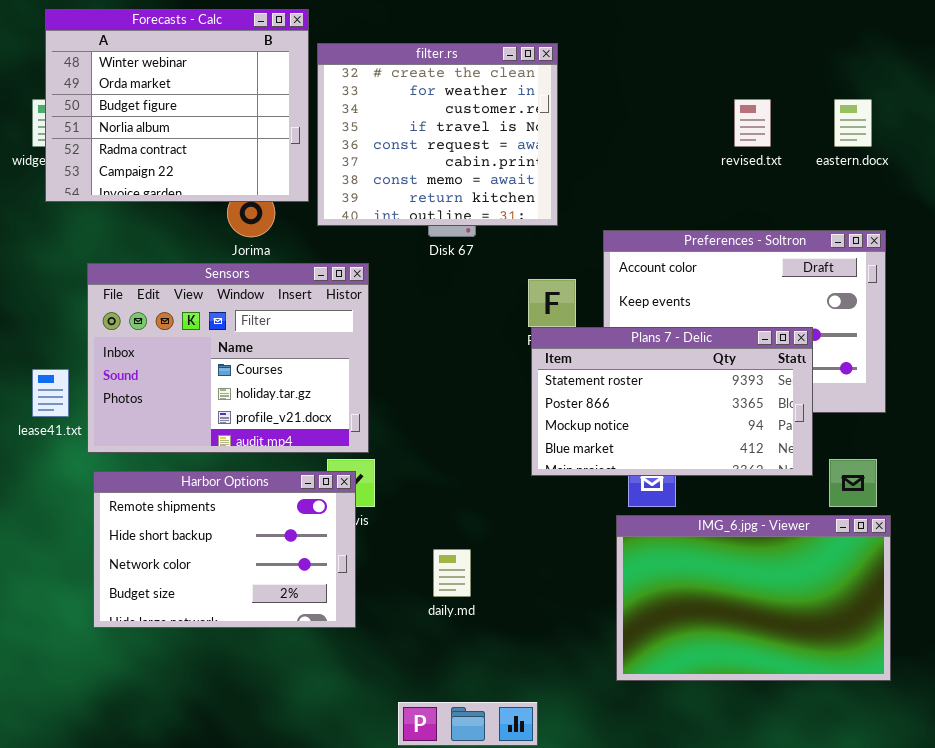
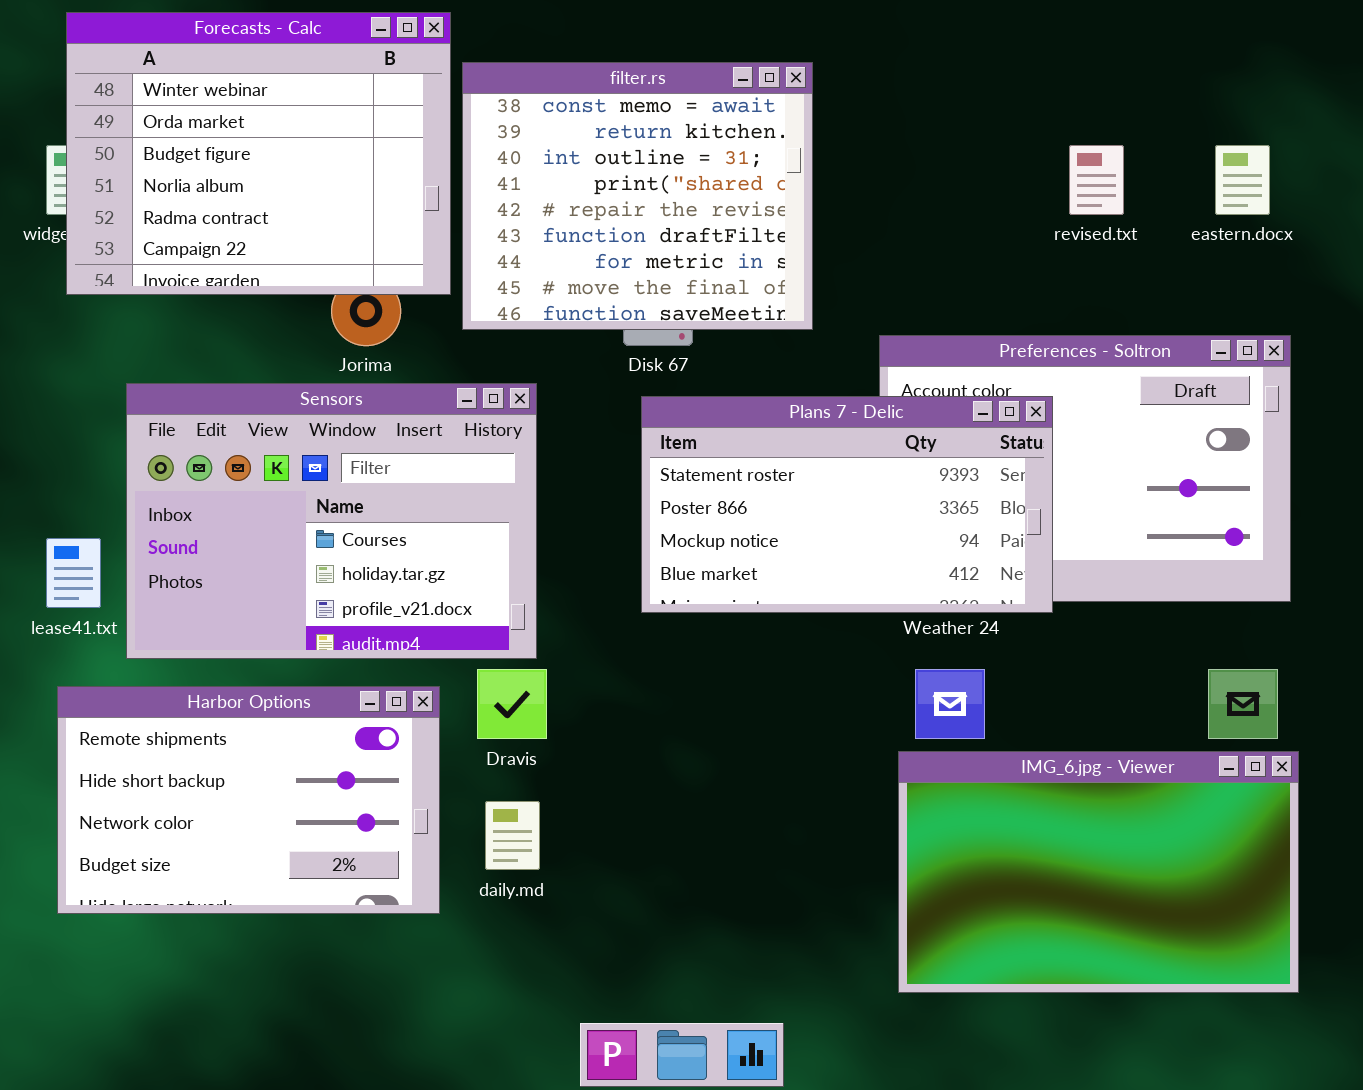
filter.rs: [317,43,558,226] -> [462,62,813,330], scrolled down 6 rows
Plans 7 - Delic: [531,327,813,476] -> [641,396,1053,613], moved
Harbor Options: [93,471,356,628] -> [57,686,440,914], moved
daily.md: [433,549,471,597] -> [485,801,540,870], moved

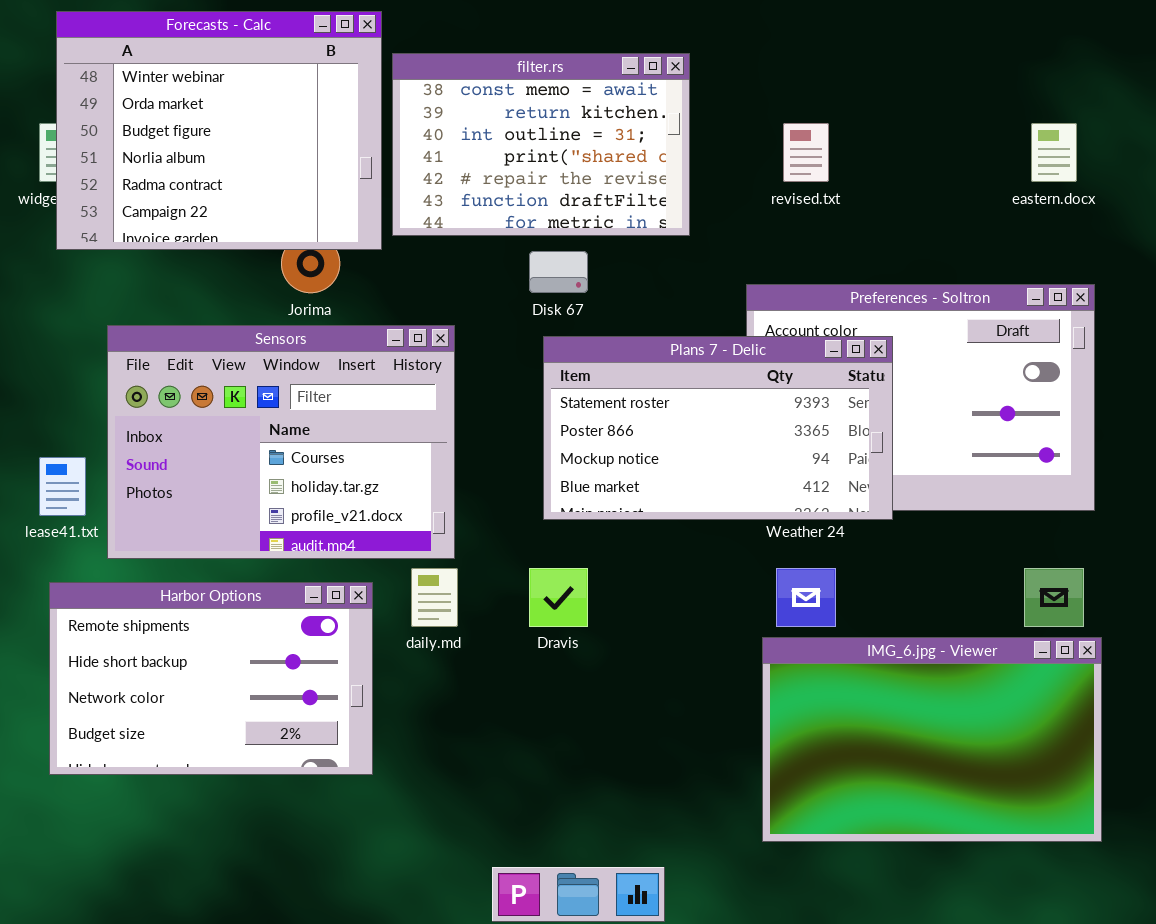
filter.rs: [462,62,813,330] -> [392,53,690,236], resized
revised.txt: [1069,145,1124,215] -> [783,123,829,182], moved
Dravis: [477,669,547,739] -> [529,568,588,627], moved
daily.md: [485,801,540,870] -> [411,568,458,627], moved

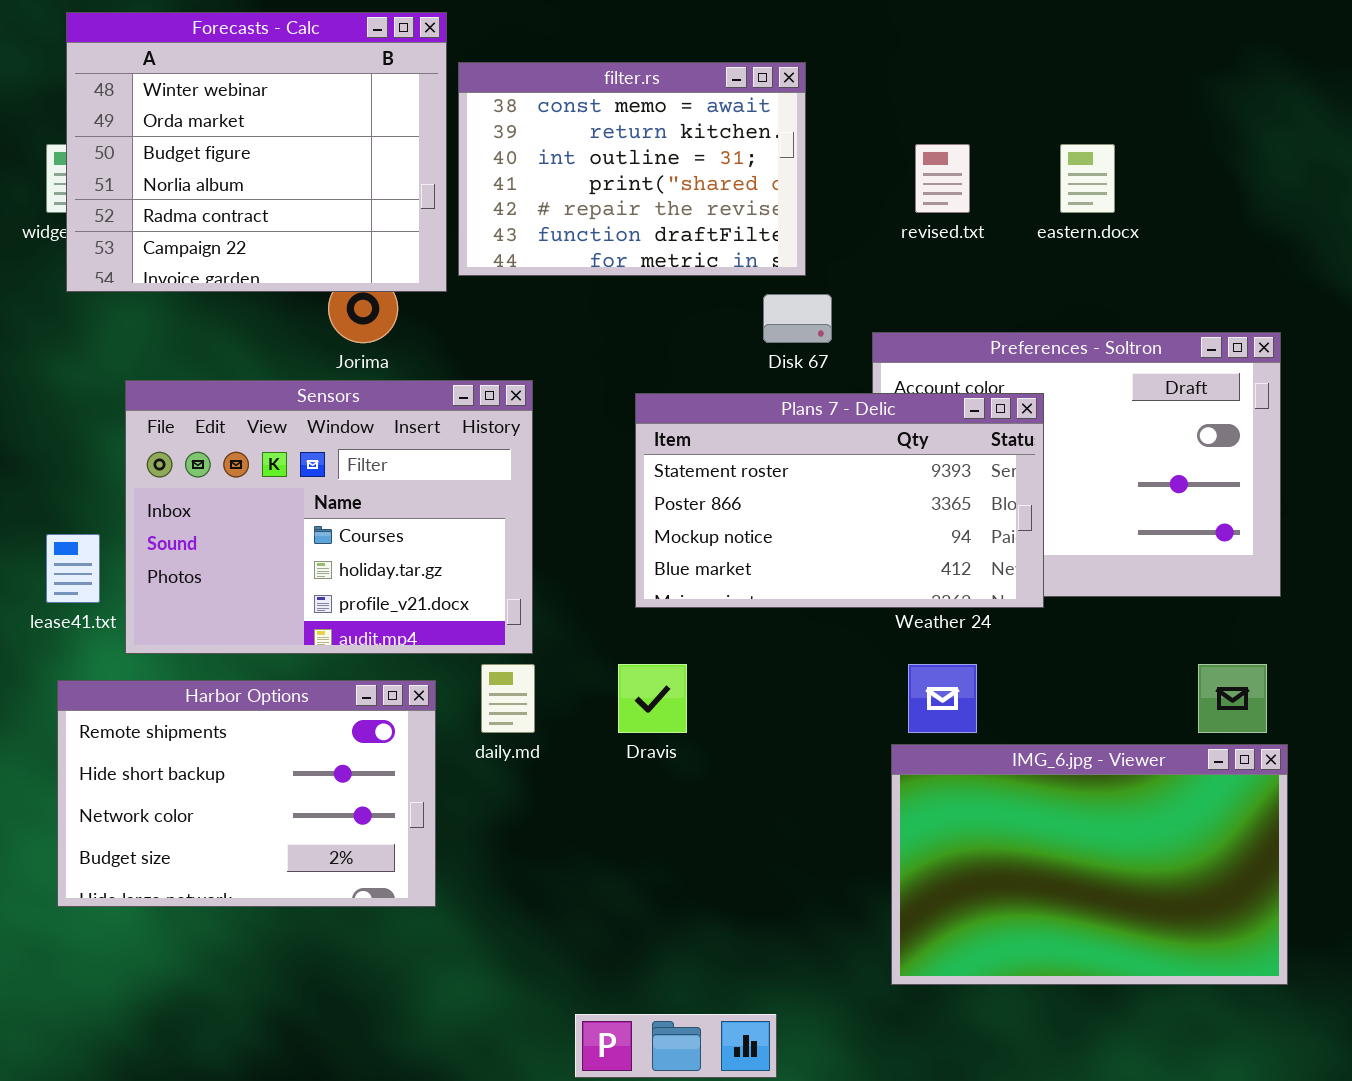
eastern.docx: [1031,123,1077,182] -> [1060,144,1115,213], moved
Disk 67: [529,251,588,293] -> [763,294,832,343], moved

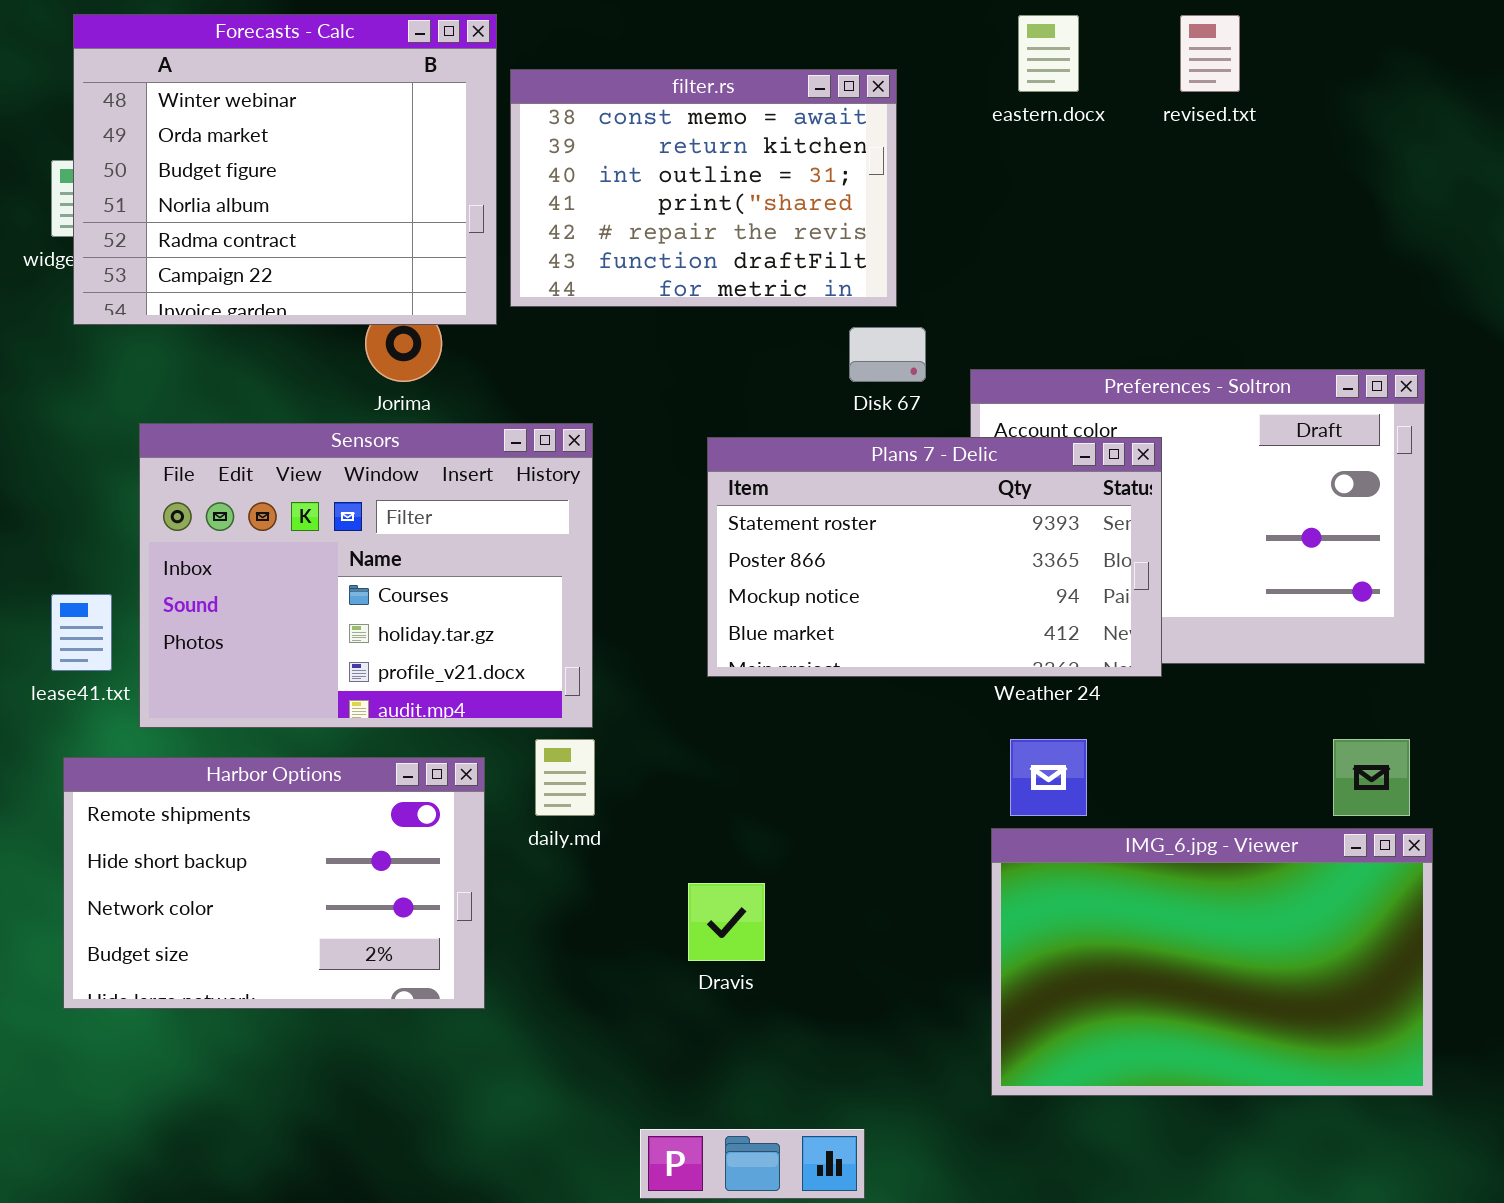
revised.txt: [915,144,970,213] -> [1180,15,1240,92], moved
eastern.docx: [1060,144,1115,213] -> [1018,15,1079,92], moved
Dravis: [618,664,687,733] -> [688,883,765,961], moved

